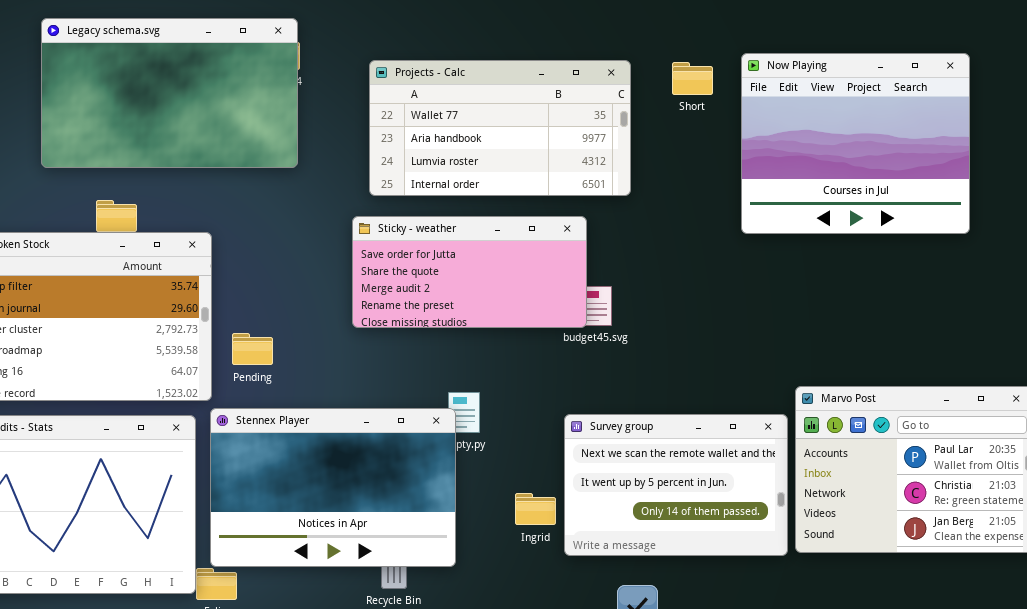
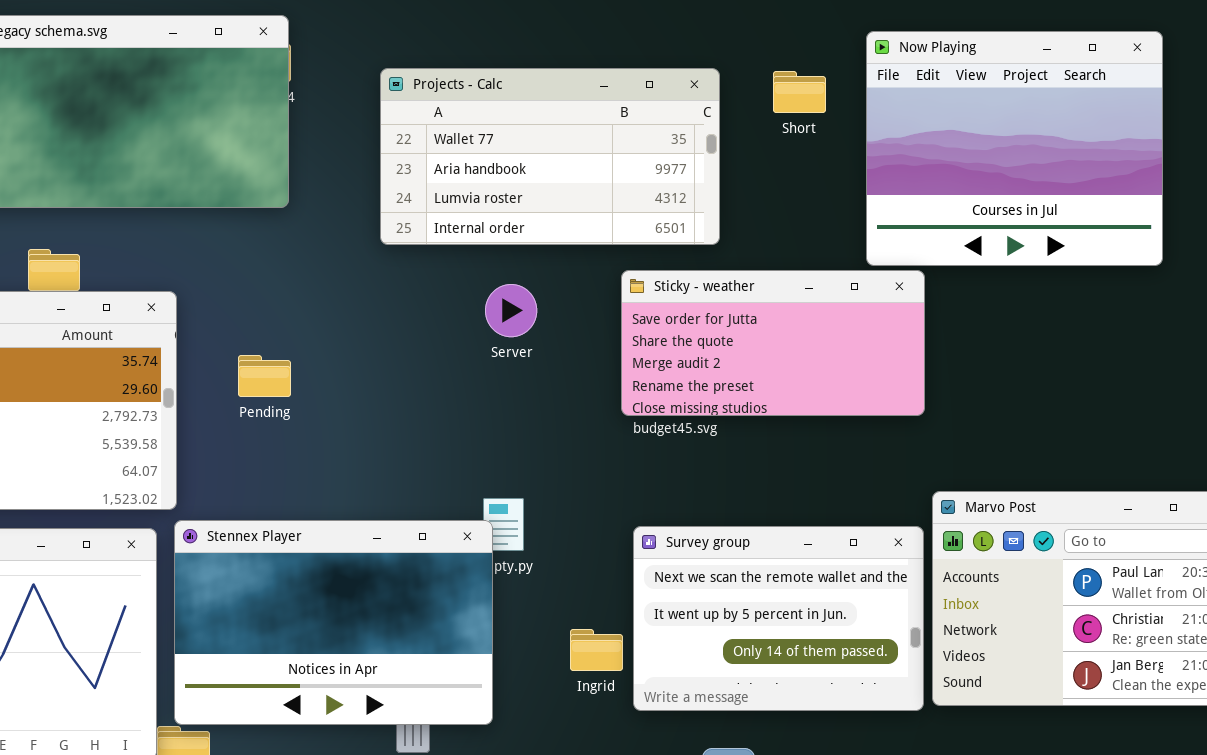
Now Playing: [741,53,970,234] -> [866,31,1163,266], moved
Sticky - weather: [352,216,587,328] -> [621,270,925,416], moved
Pending: [232,333,273,365] -> [238,355,291,397], moved

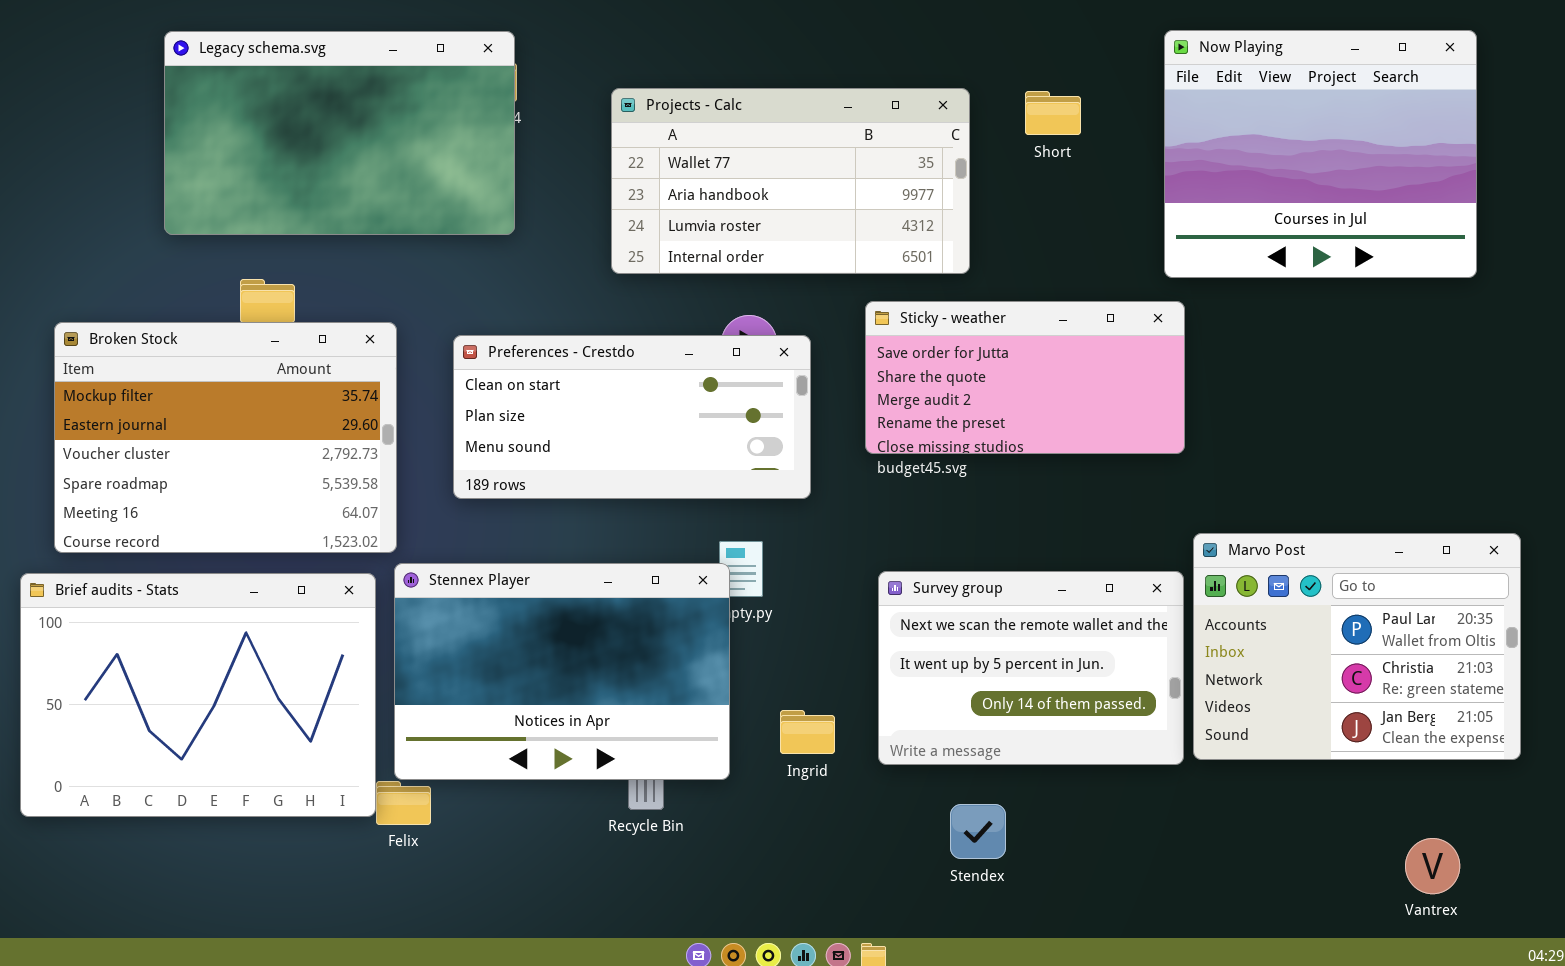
Now Playing: [866,31,1163,266] -> [1164,30,1477,278], moved
Preferences - Crestdo: none -> [453,335,811,499], opened
Ingrid: [570,629,623,671] -> [780,710,835,754], moved

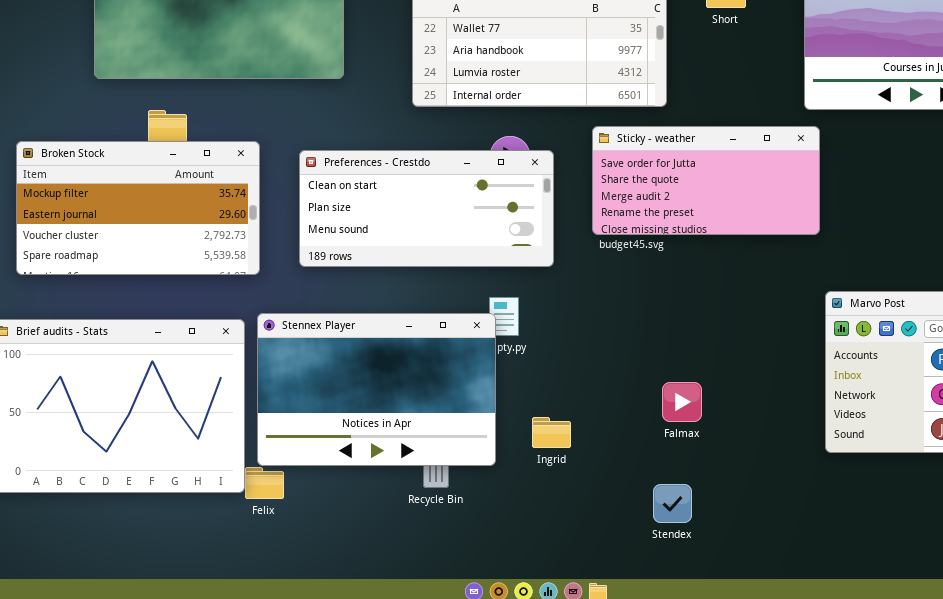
Broken Stock: [54,322,397,553] -> [16,141,260,275], resized
Survey group: [878,571,1184,765] -> none, closed

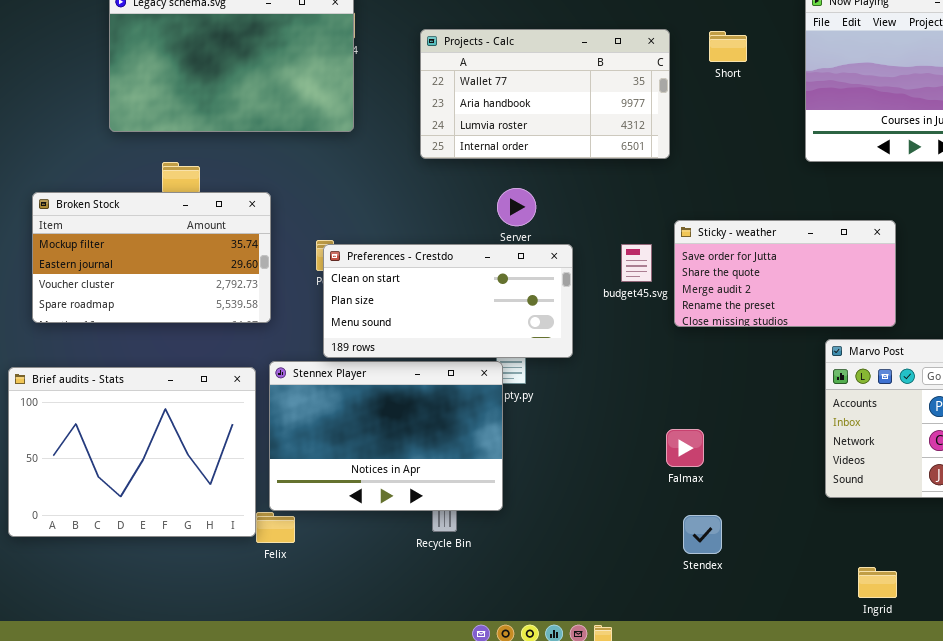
Sticky - weather: [592,126,820,235] -> [674,220,896,327], moved
Preferences - Crestdo: [299,150,554,267] -> [323,244,573,358], moved
Ingrid: [532,417,571,448] -> [858,567,897,598], moved
Stendex: [653,484,692,523] -> [683,515,722,554], moved

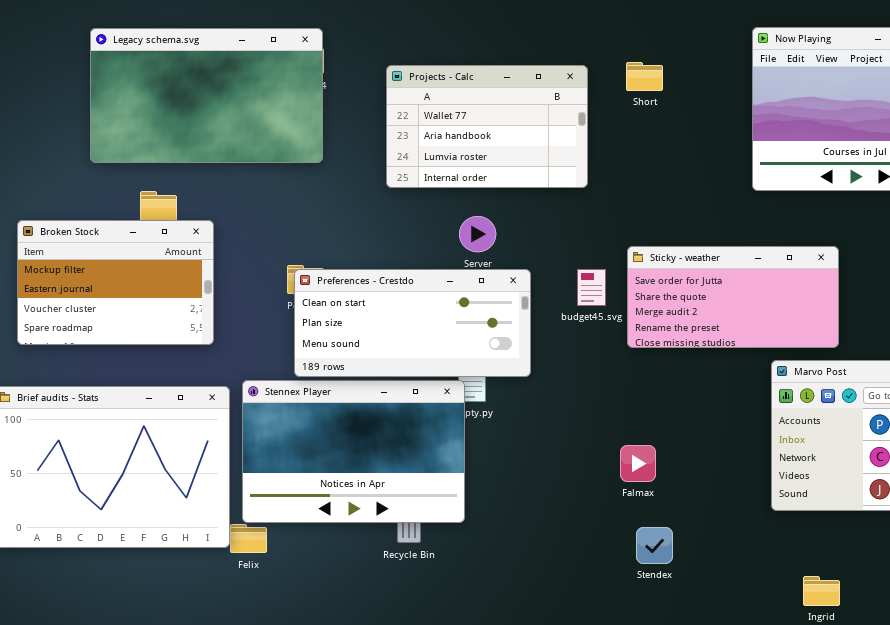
Projects - Calc: [420,29,670,159] -> [386,65,588,188], resized
Short: [709,31,747,62] -> [626,62,663,91], moved
Broken Stock: [32,192,271,323] -> [17,220,214,345], resized

